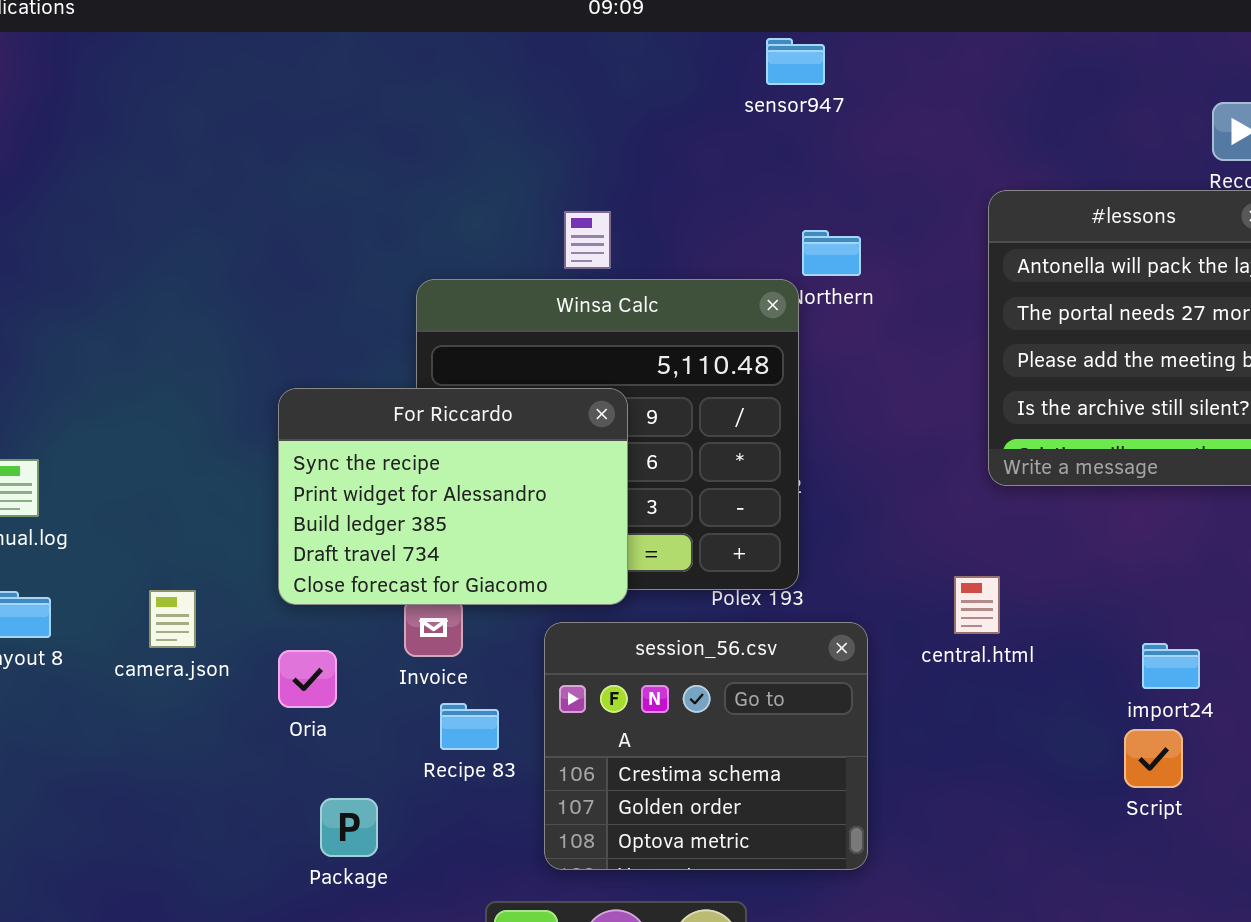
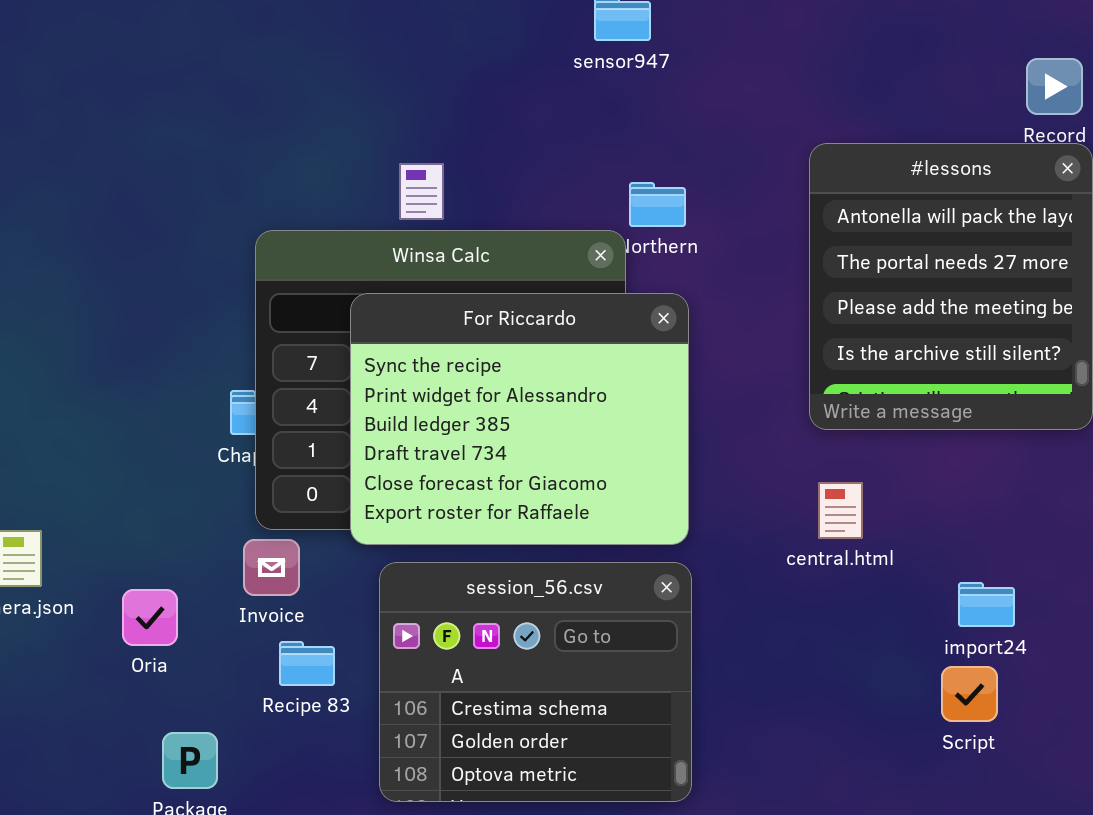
For Riccardo: [278,388,628,605] -> [350,293,689,545], moved, resized
central.html: [954,576,1000,634] -> [818,482,863,539], moved

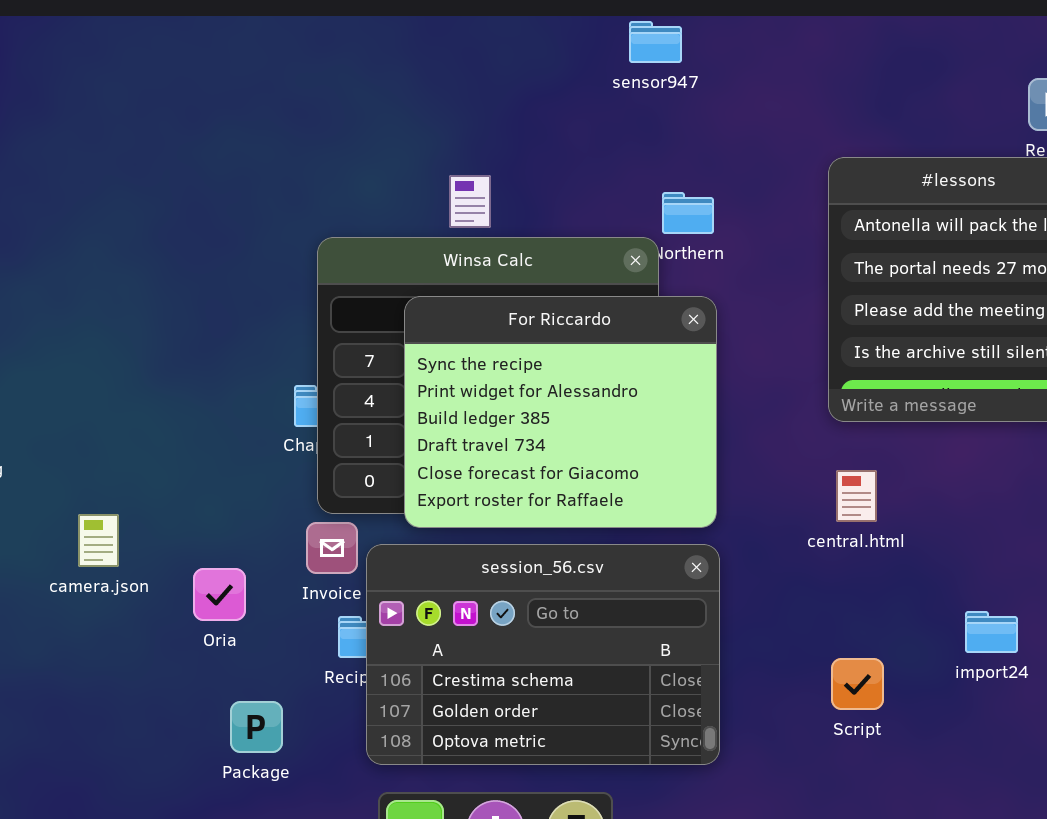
session_56.csv: [379,562,692,802] -> [366,544,720,765], resized
import24: [958,582,1015,627] -> [965,611,1018,653], moved
Script: [941,666,998,722] -> [831,658,884,710], moved

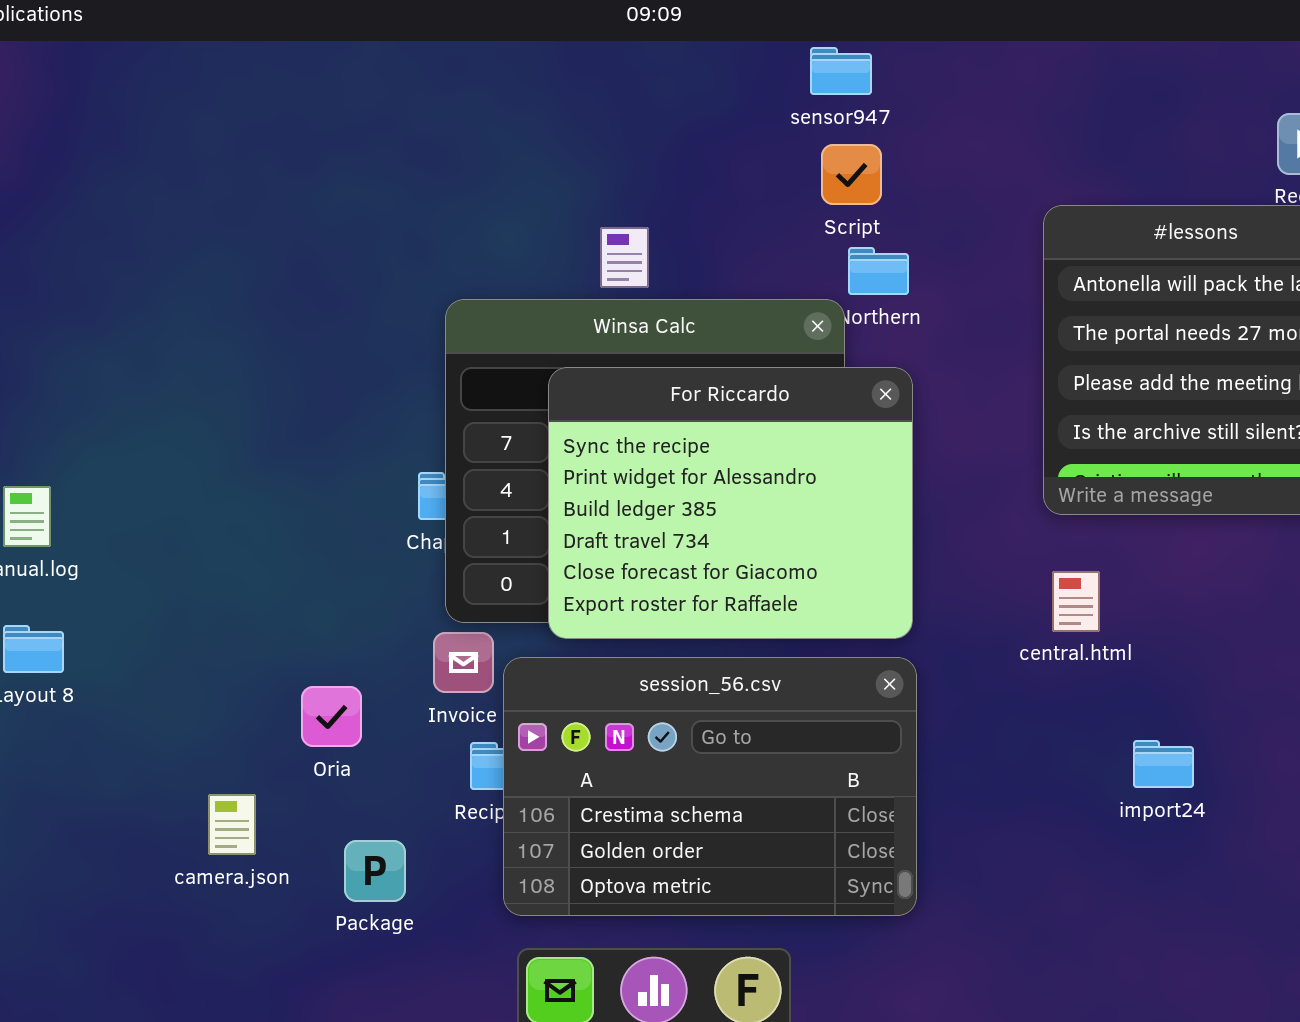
camera.json: [78,514,119,567] -> [208,794,256,855], moved
import24: [965,611,1018,653] -> [1133,740,1194,788], moved
Script: [831,658,884,710] -> [821,144,882,205], moved

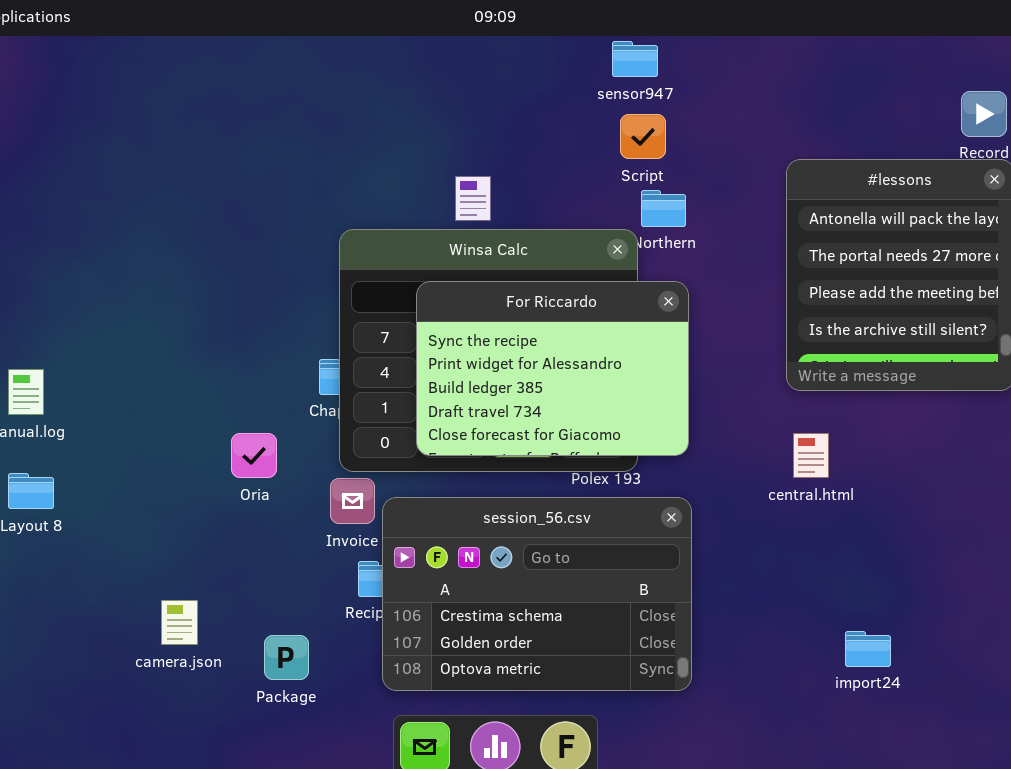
For Riccardo: [548,367,913,639] -> [416,281,689,456], resized
Oria: [301,686,362,747] -> [231,433,277,478], moved
import24: [1133,740,1194,788] -> [845,631,891,667], moved

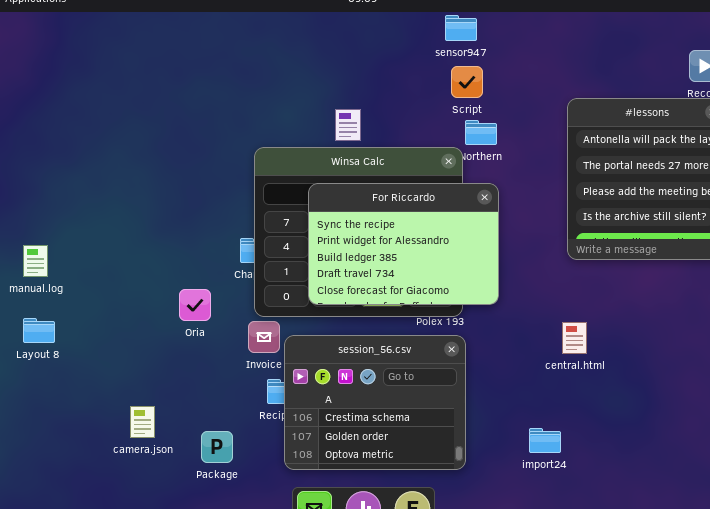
central.html: [793,433,829,478] -> [562,322,587,354], moved
session_56.csv: [382,497,692,691] -> [284,335,466,470], resized
import24: [845,631,891,667] -> [529,428,561,453], moved

